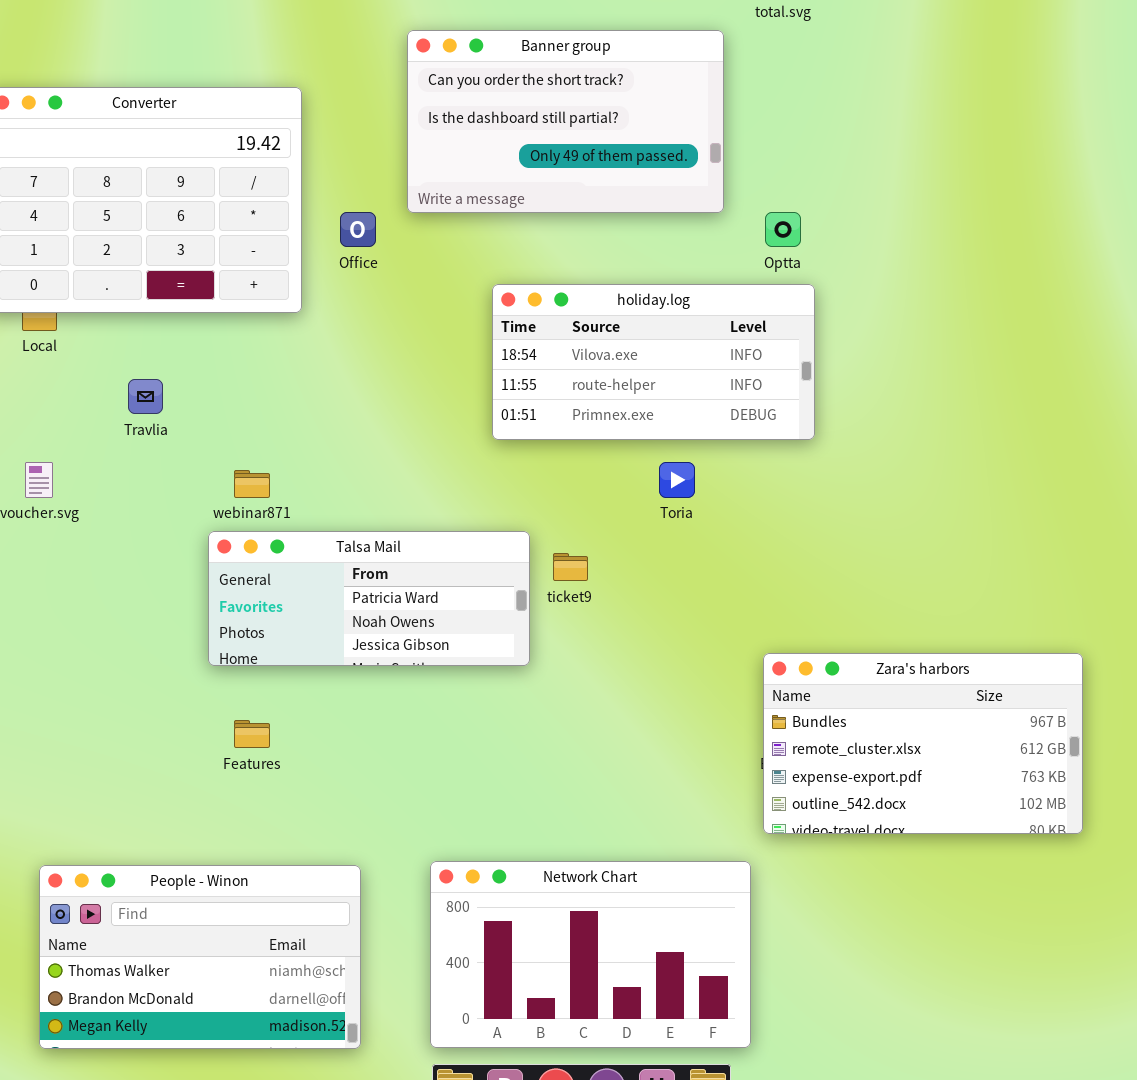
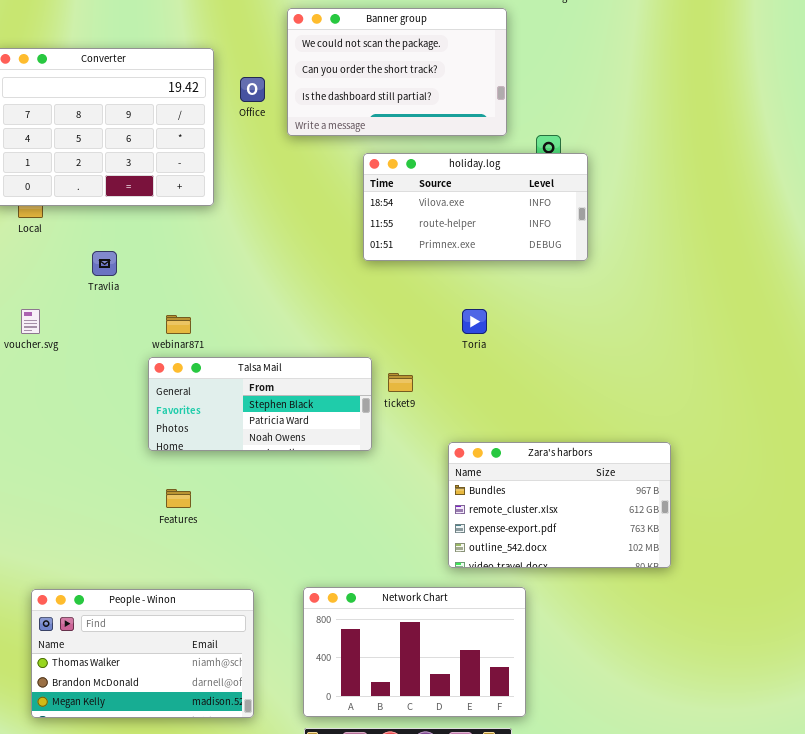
Banner group: [407,30,724,213] -> [287,8,507,136], scrolled up 1 row
Office: [340,212,376,247] -> [240,77,265,102], moved
holiday.log: [492,284,815,440] -> [363,153,588,261], moved
Talsa Mail: [208,531,530,666] -> [148,357,372,451], scrolled up 1 row
Zara's harbors: [763,653,1083,834] -> [448,442,671,568], moved

